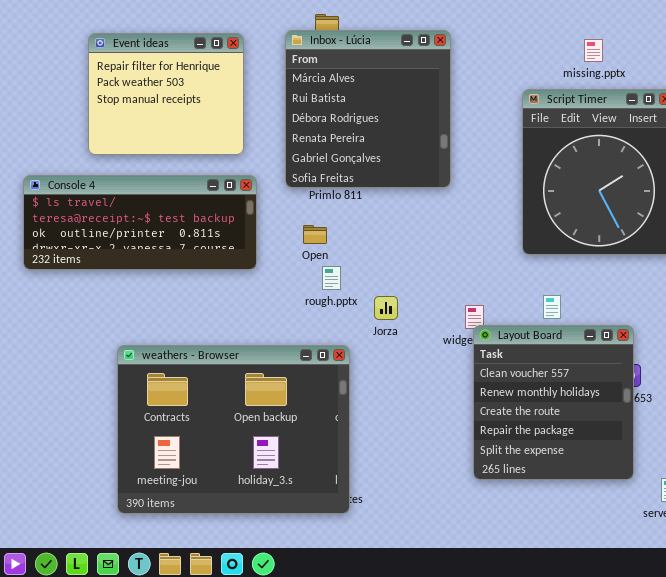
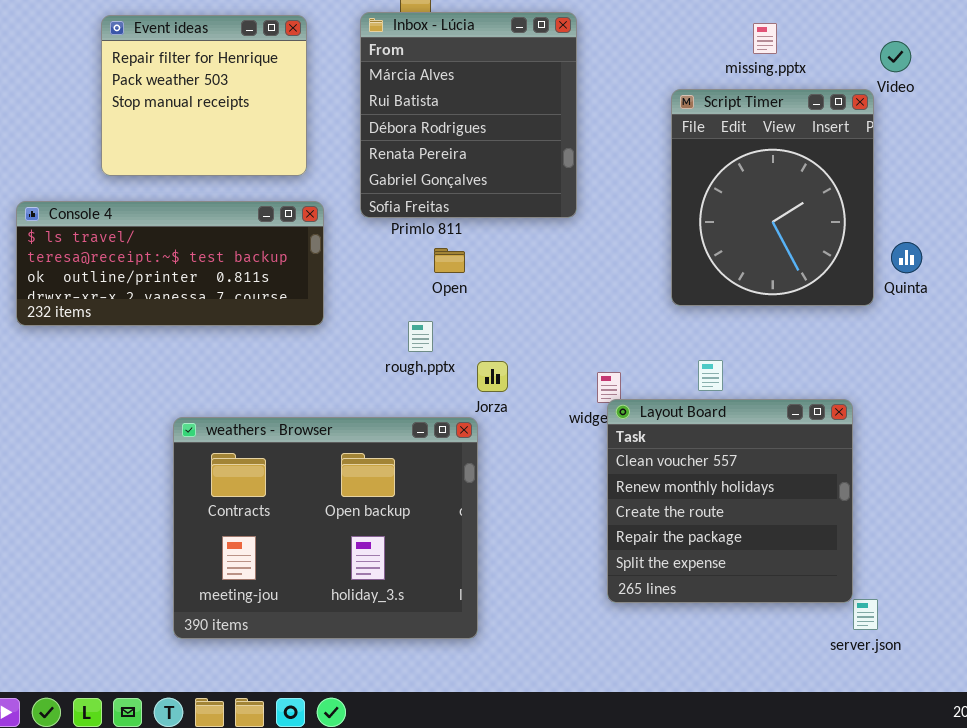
Open: [303,225,327,244] -> [434,248,465,273], moved
Layout Board: [473,325,634,480] -> [607,399,853,603], resized
weathers - Browser: [117,345,350,514] -> [173,417,478,639], moved

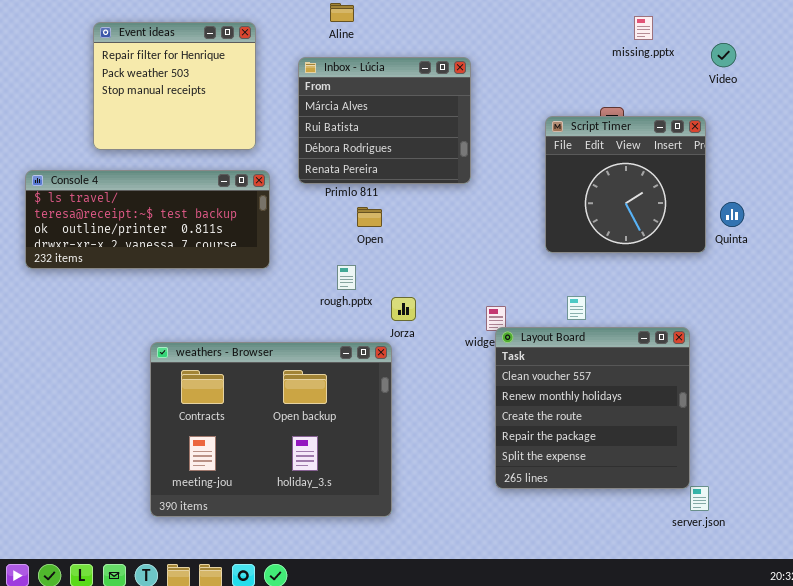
Inbox - Lúcia: [360,12,577,218] -> [298,57,471,184], resized
missing.pptx: [753,23,777,54] -> [634,16,653,40], moved
Script Timer: [671,89,874,306] -> [545,116,706,253], resized

